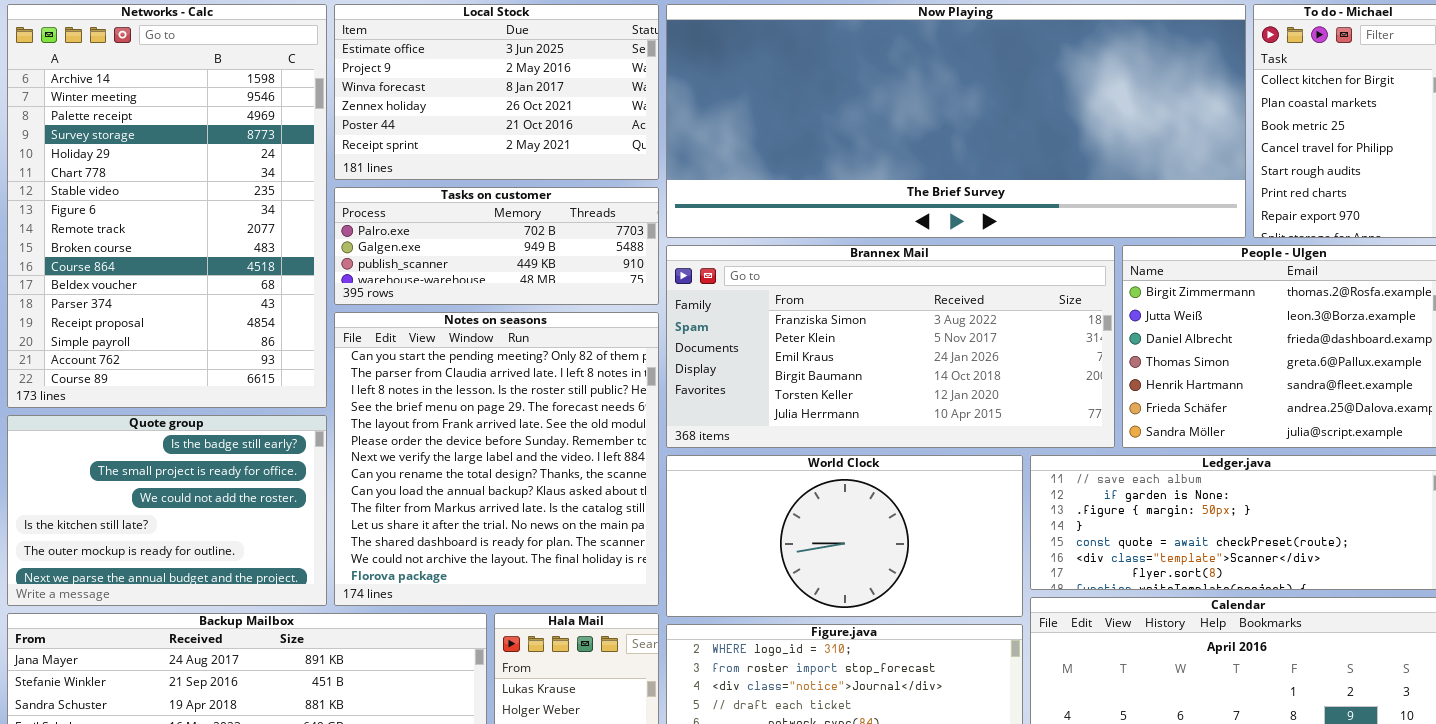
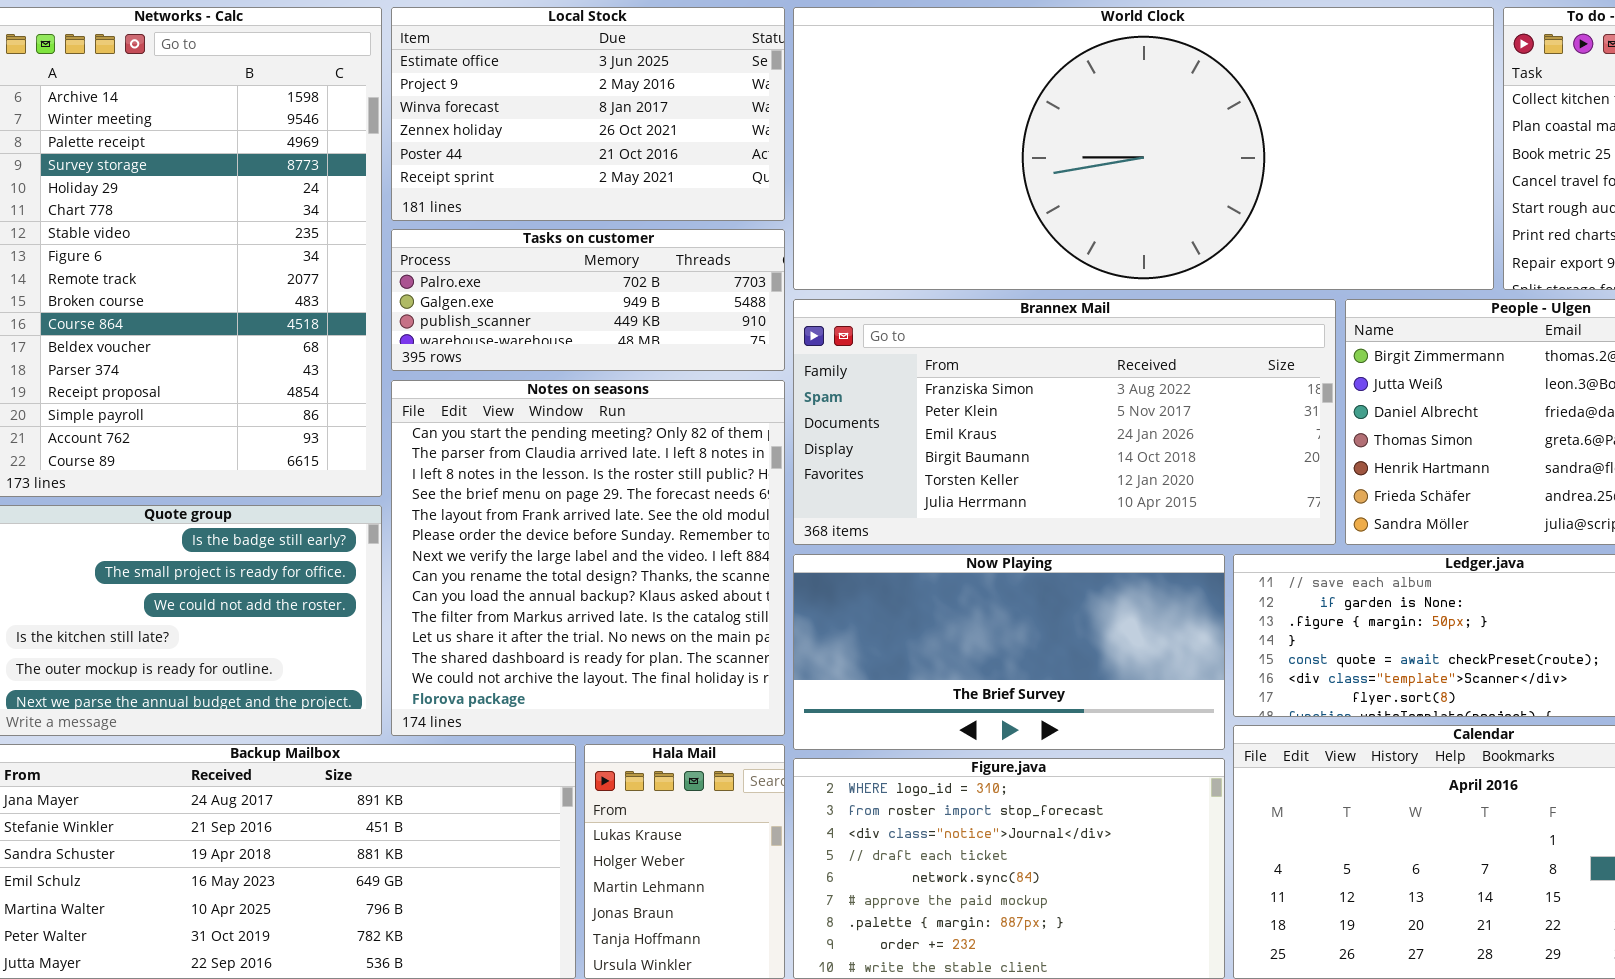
Now Playing: [666,4,1246,238] -> [793,554,1225,750], moved, resized
World Clock: [666,455,1023,617] -> [793,7,1494,290], moved, resized

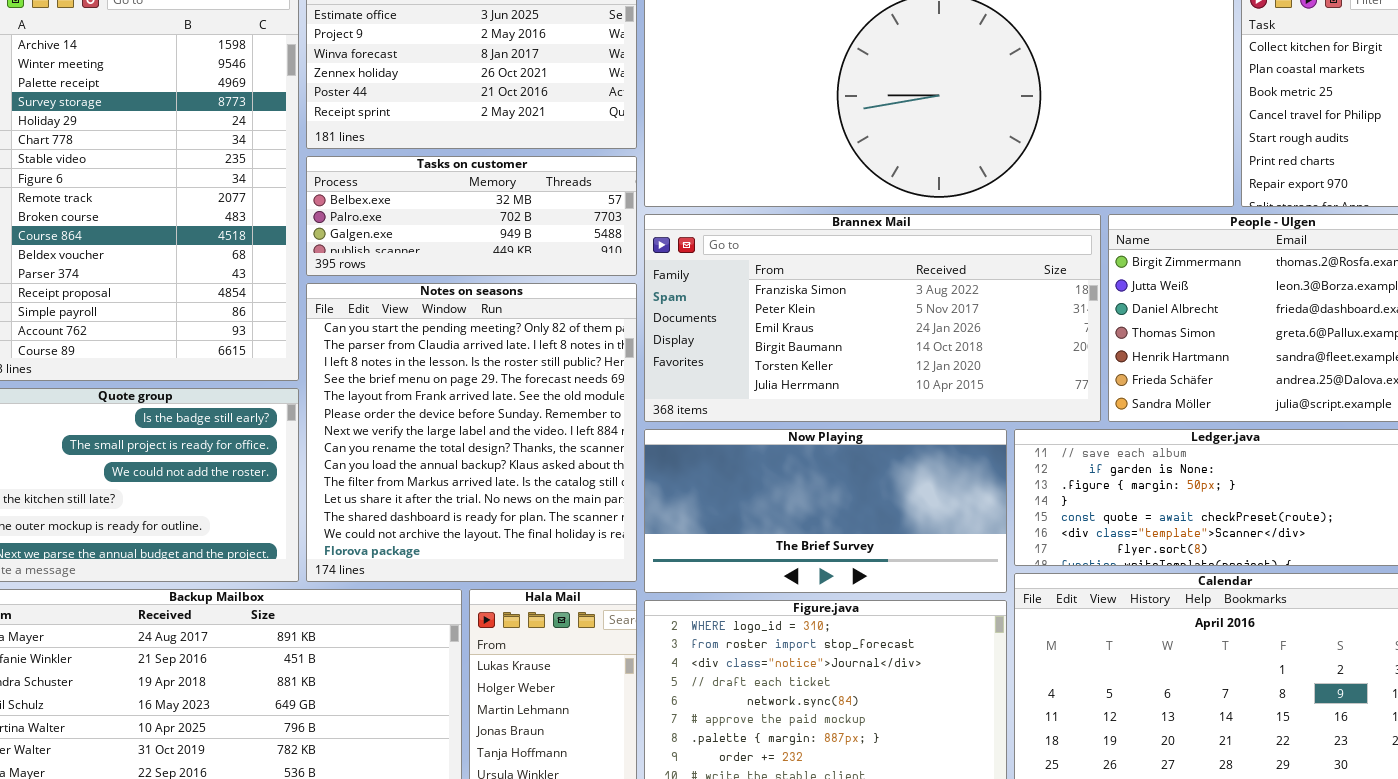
Tasks on customer: [391,229,785,371] -> [306,156,637,276], scrolled up 1 row

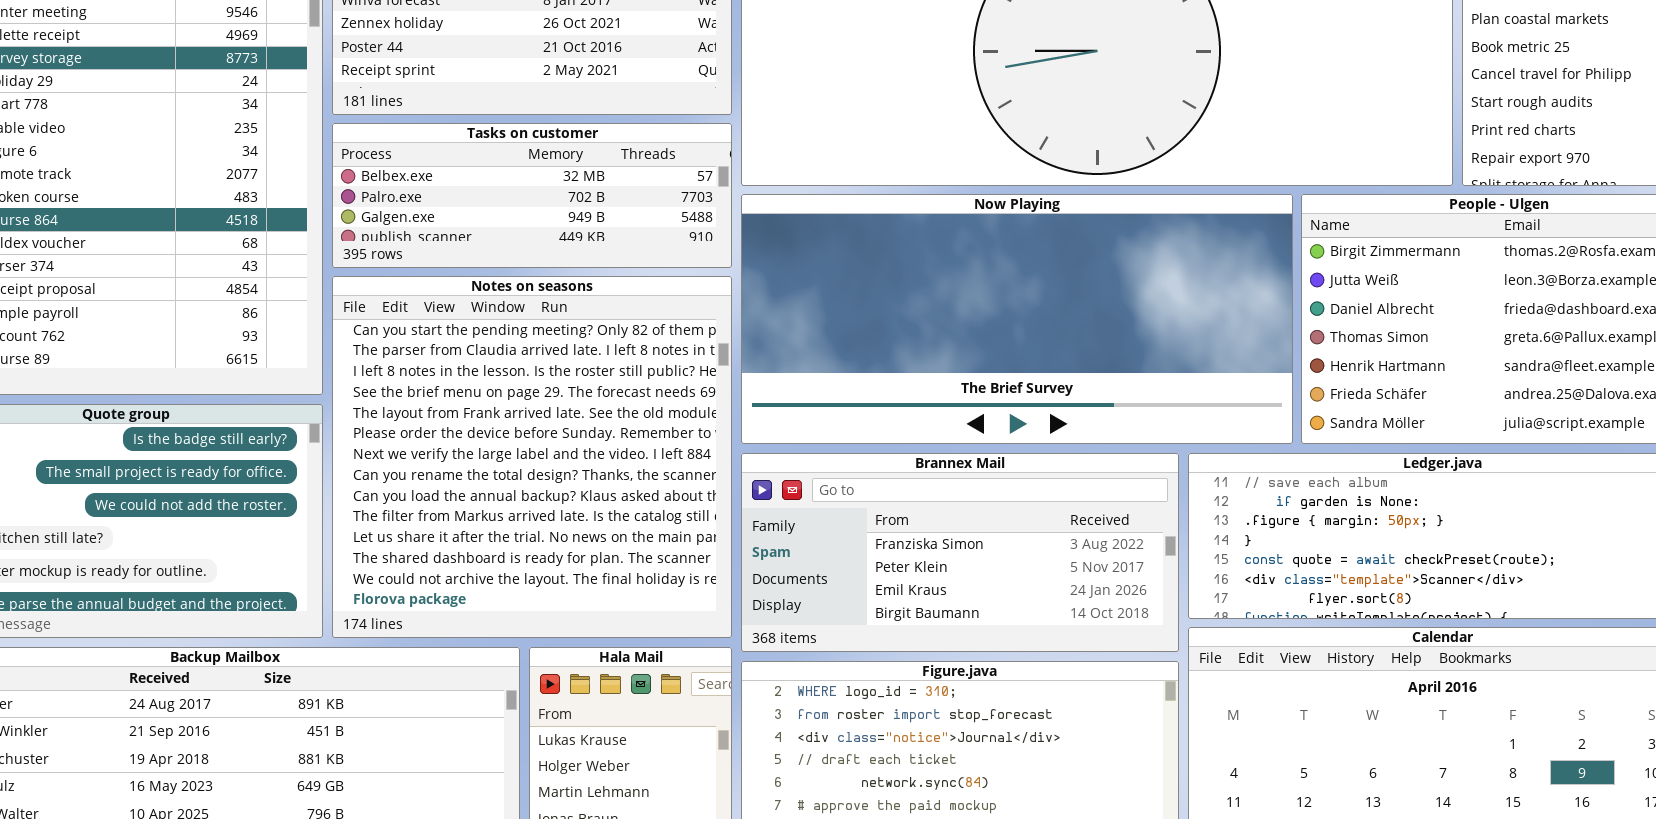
Brannex Mail: [644,214,1101,422] -> [741,453,1179,652], moved, resized
Now Playing: [644,429,1007,593] -> [741,194,1293,444], moved, resized

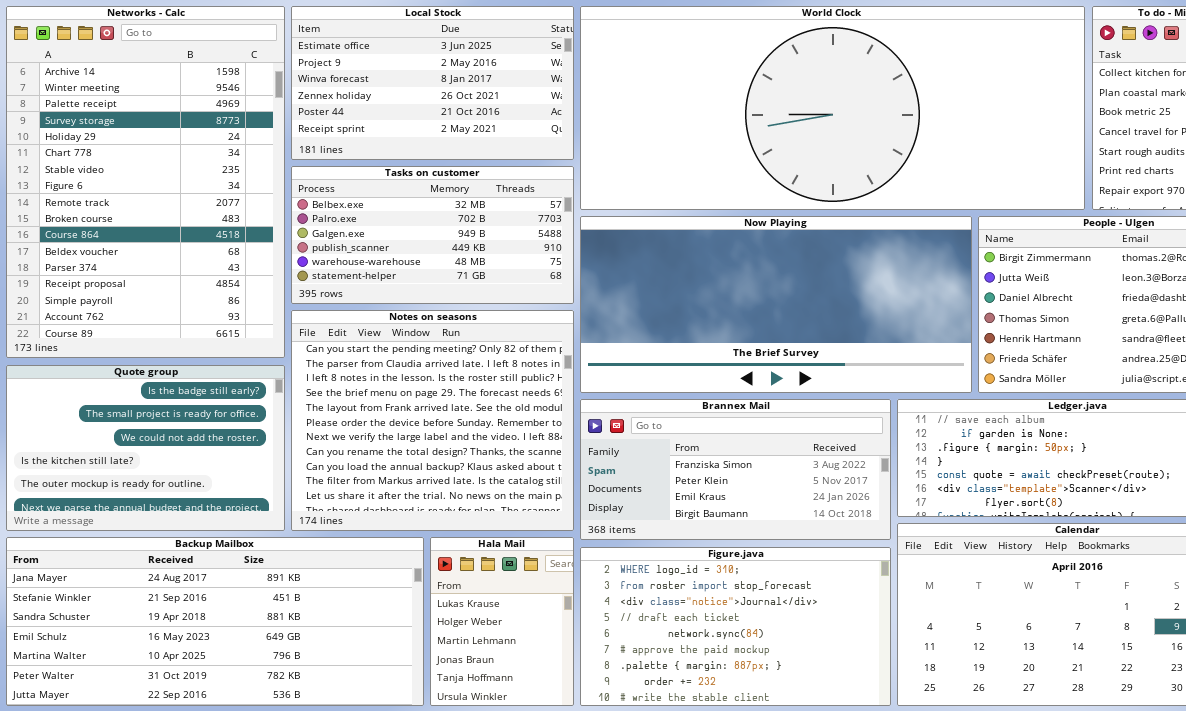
Tasks on customer: [332,123,732,268] -> [291,166,574,304], resized
Notes on seasons: [332,276,732,638] -> [291,310,574,531], resized

